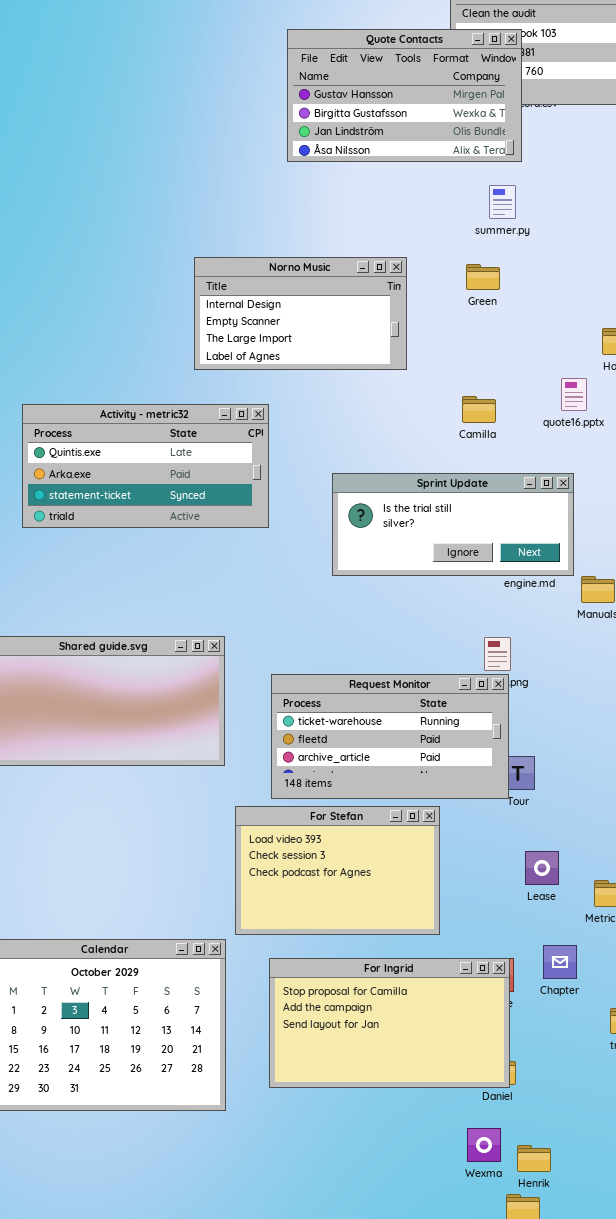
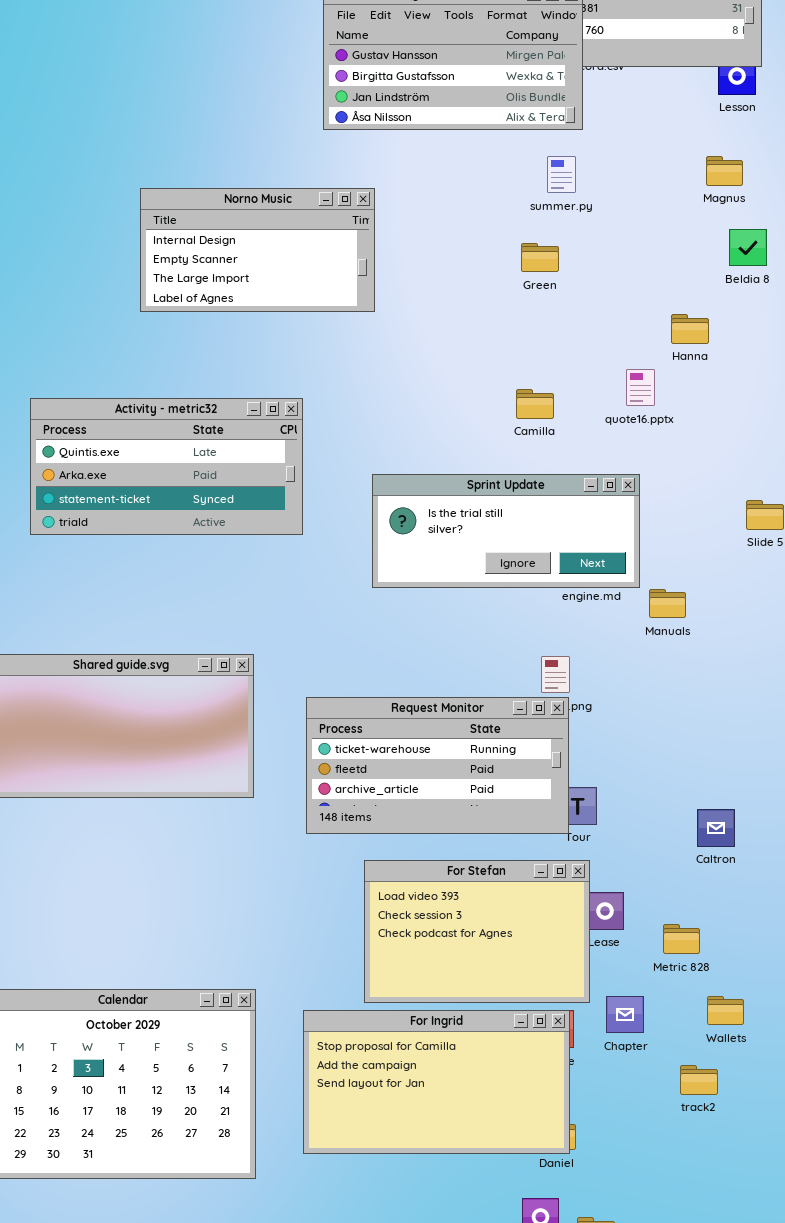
Norno Music: [194,257,407,370] -> [140,188,375,312], moved
For Stefan: [235,806,440,935] -> [364,860,590,1003], moved

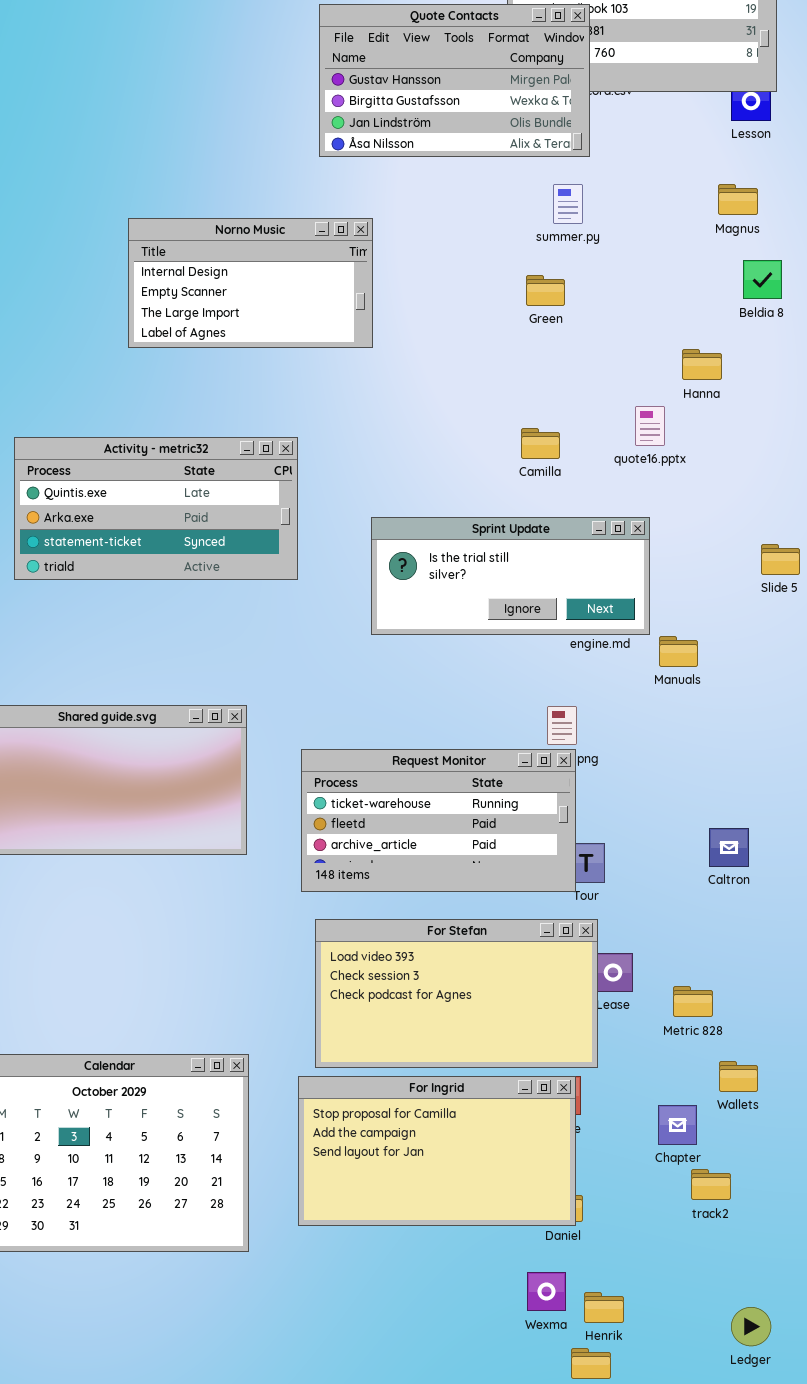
Caltron: [697,809,735,847] -> [709,828,749,867], moved
For Stefan: [364,860,590,1003] -> [315,919,598,1068], resized
Chapter: [606,996,644,1033] -> [658,1105,697,1145], moved
track2: [680,1065,718,1095] -> [691,1169,731,1200], moved

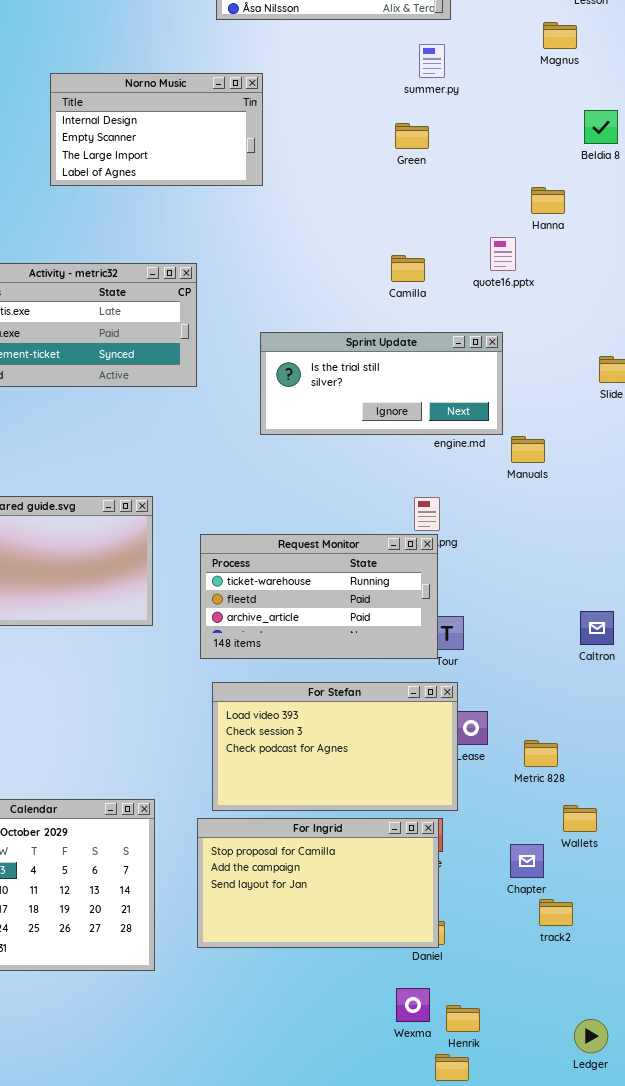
Magnus: [718,184,758,215] -> [543,22,577,49], moved
Caltron: [709,828,749,867] -> [580,611,614,645], moved

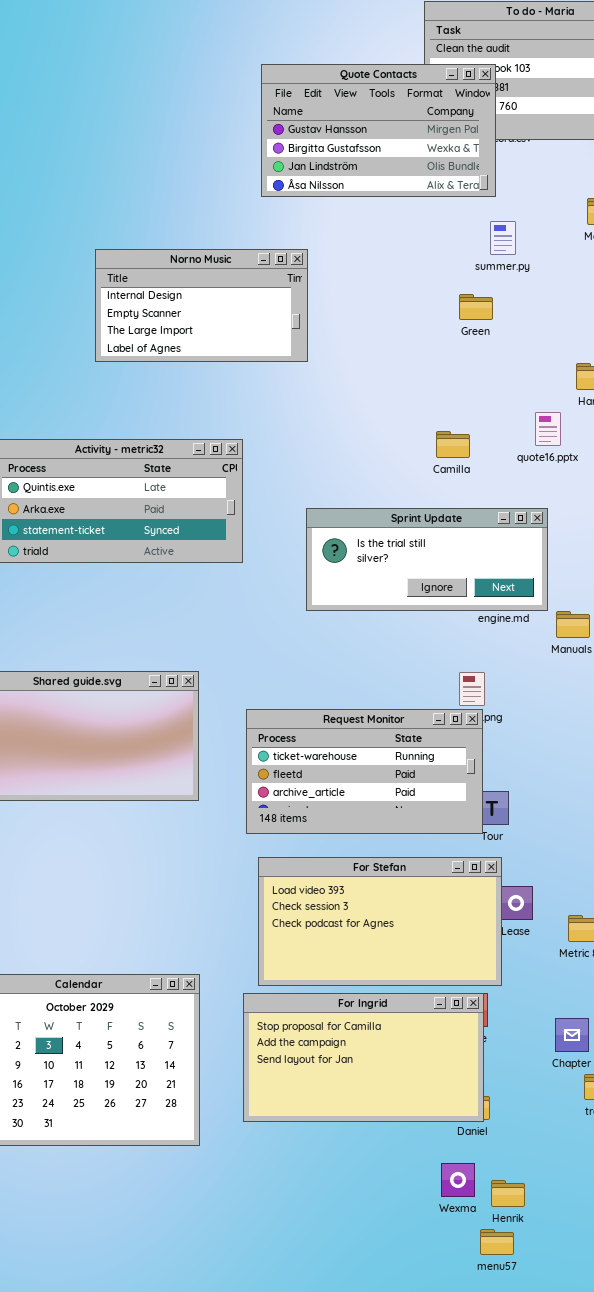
summer.py: [419,44,445,78] -> [490,221,516,255], moved
Green: [395,123,429,149] -> [459,294,493,320], moved

